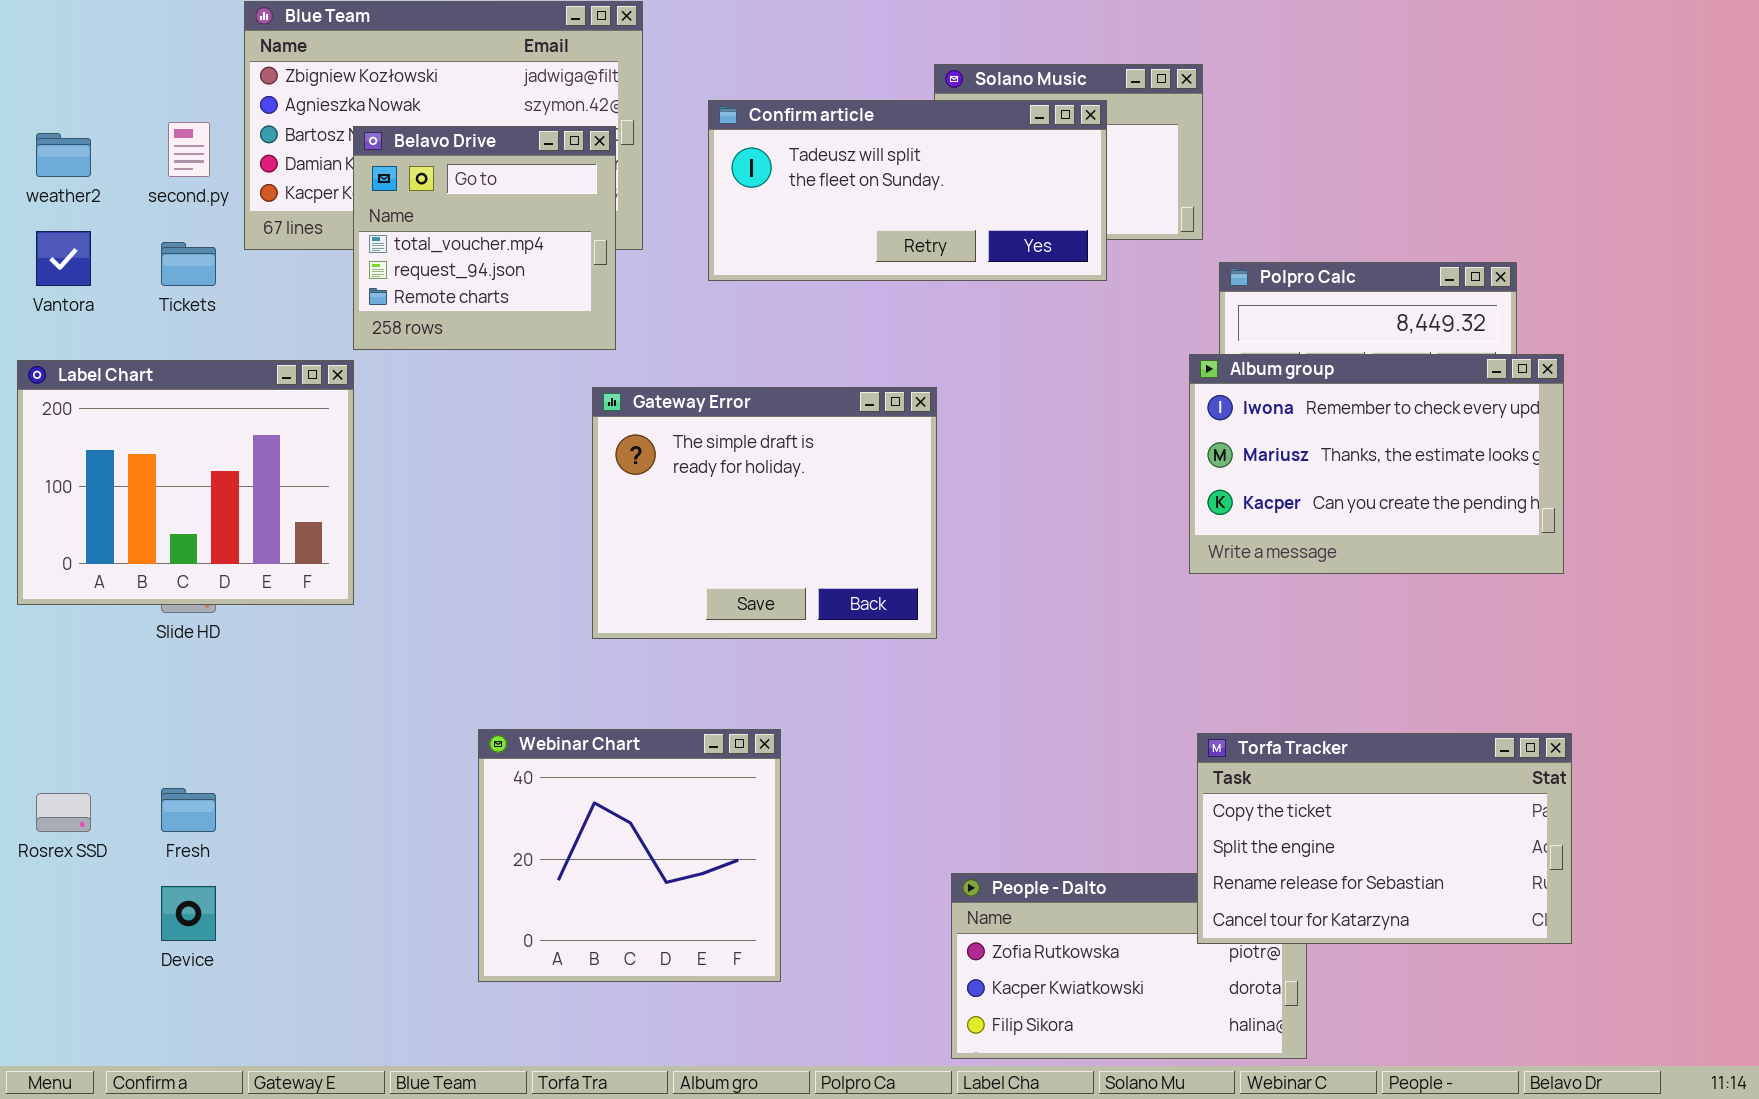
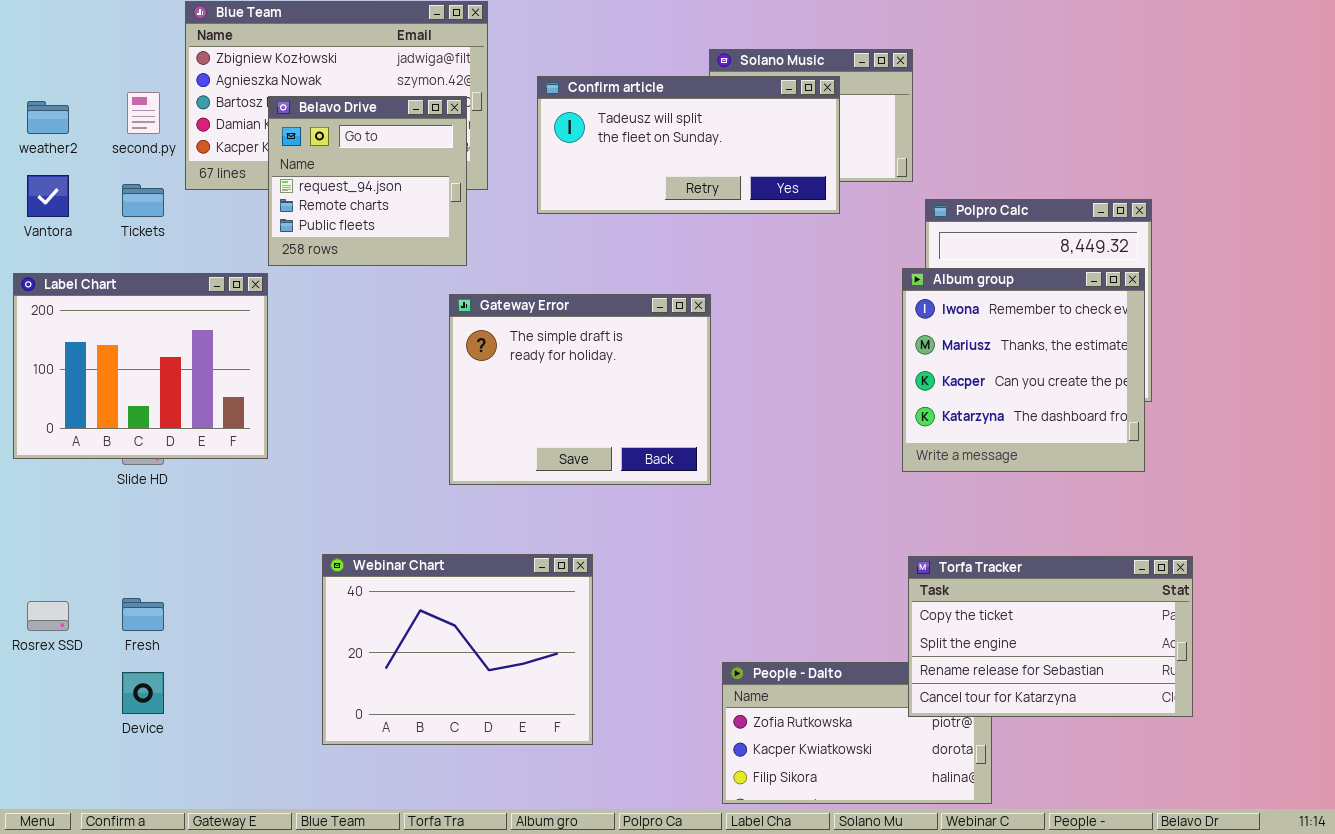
Belavo Drive: [353,126,616,350] -> [268,96,467,266], scrolled down 1 row
Album group: [1189,354,1564,574] -> [902,268,1145,472], resized
Webinar Chart: [478,729,781,982] -> [322,554,593,745], resized

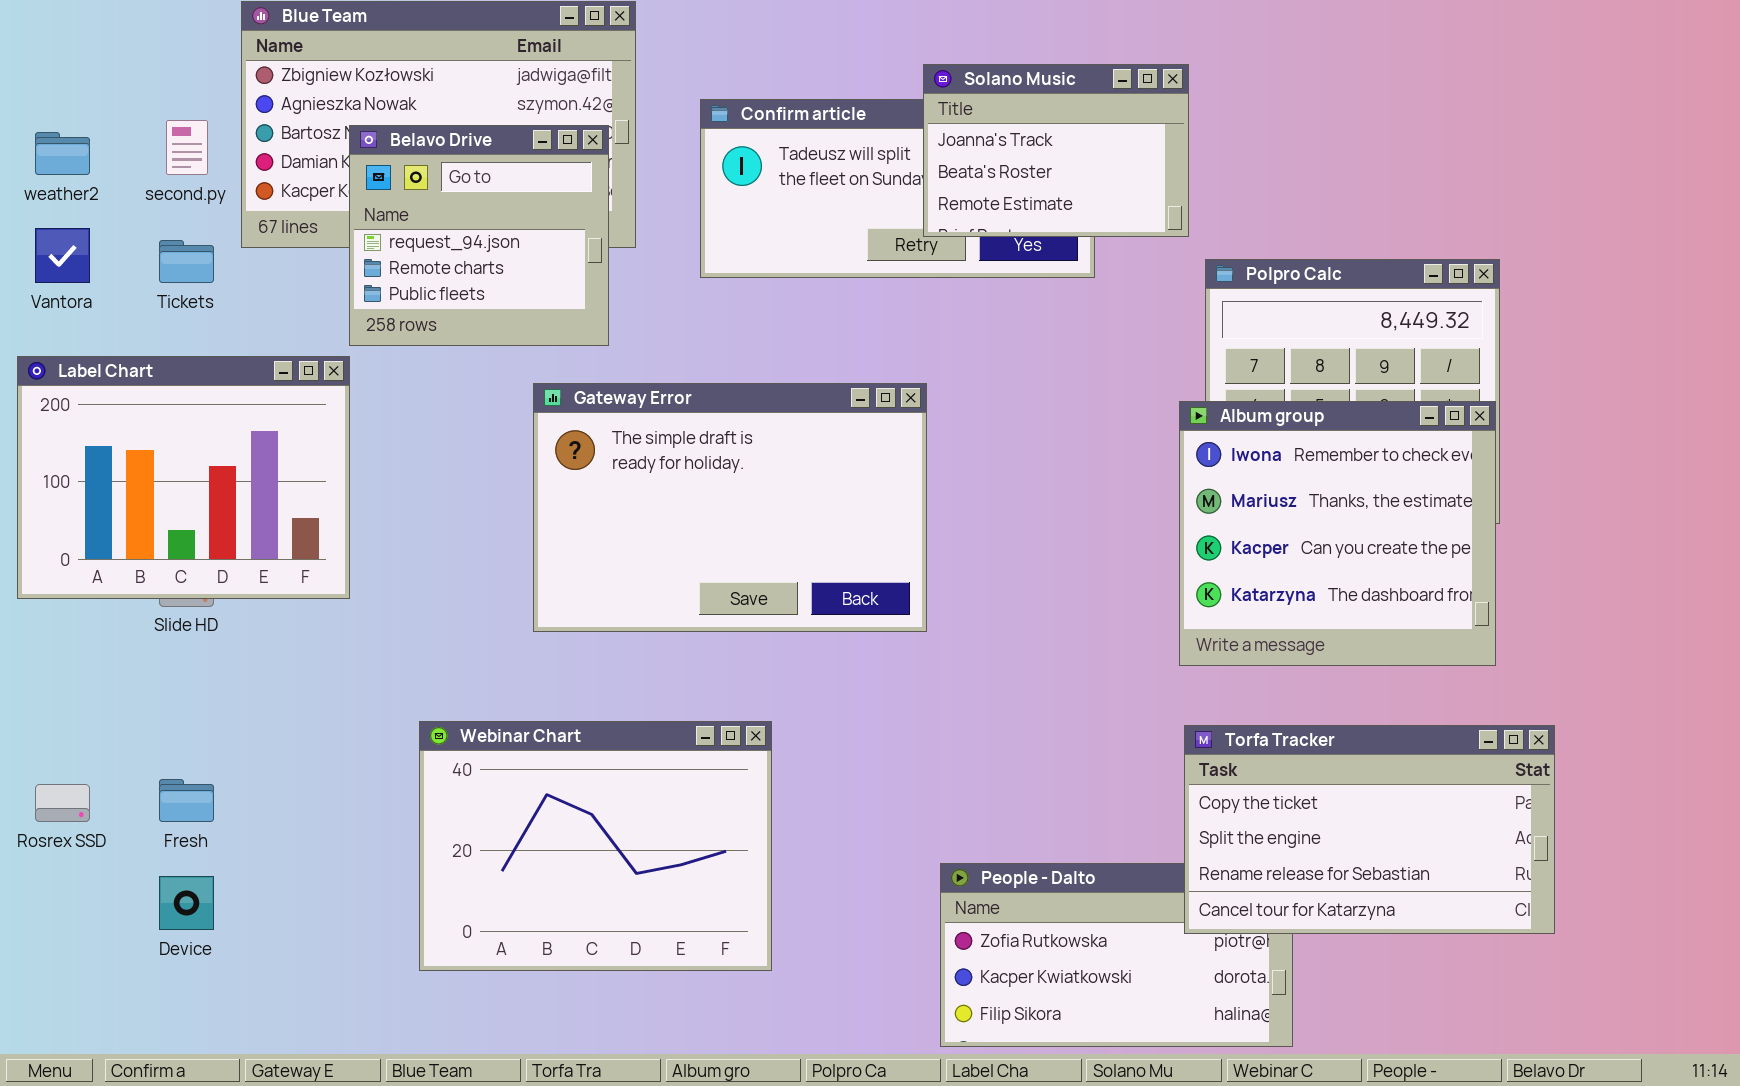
Solano Music: [709,49,913,182] -> [923,64,1189,237], raised
Album group: [902,268,1145,472] -> [1179,401,1496,666], moved
Gateway Error: [449,294,711,485] -> [533,383,927,632], resized

